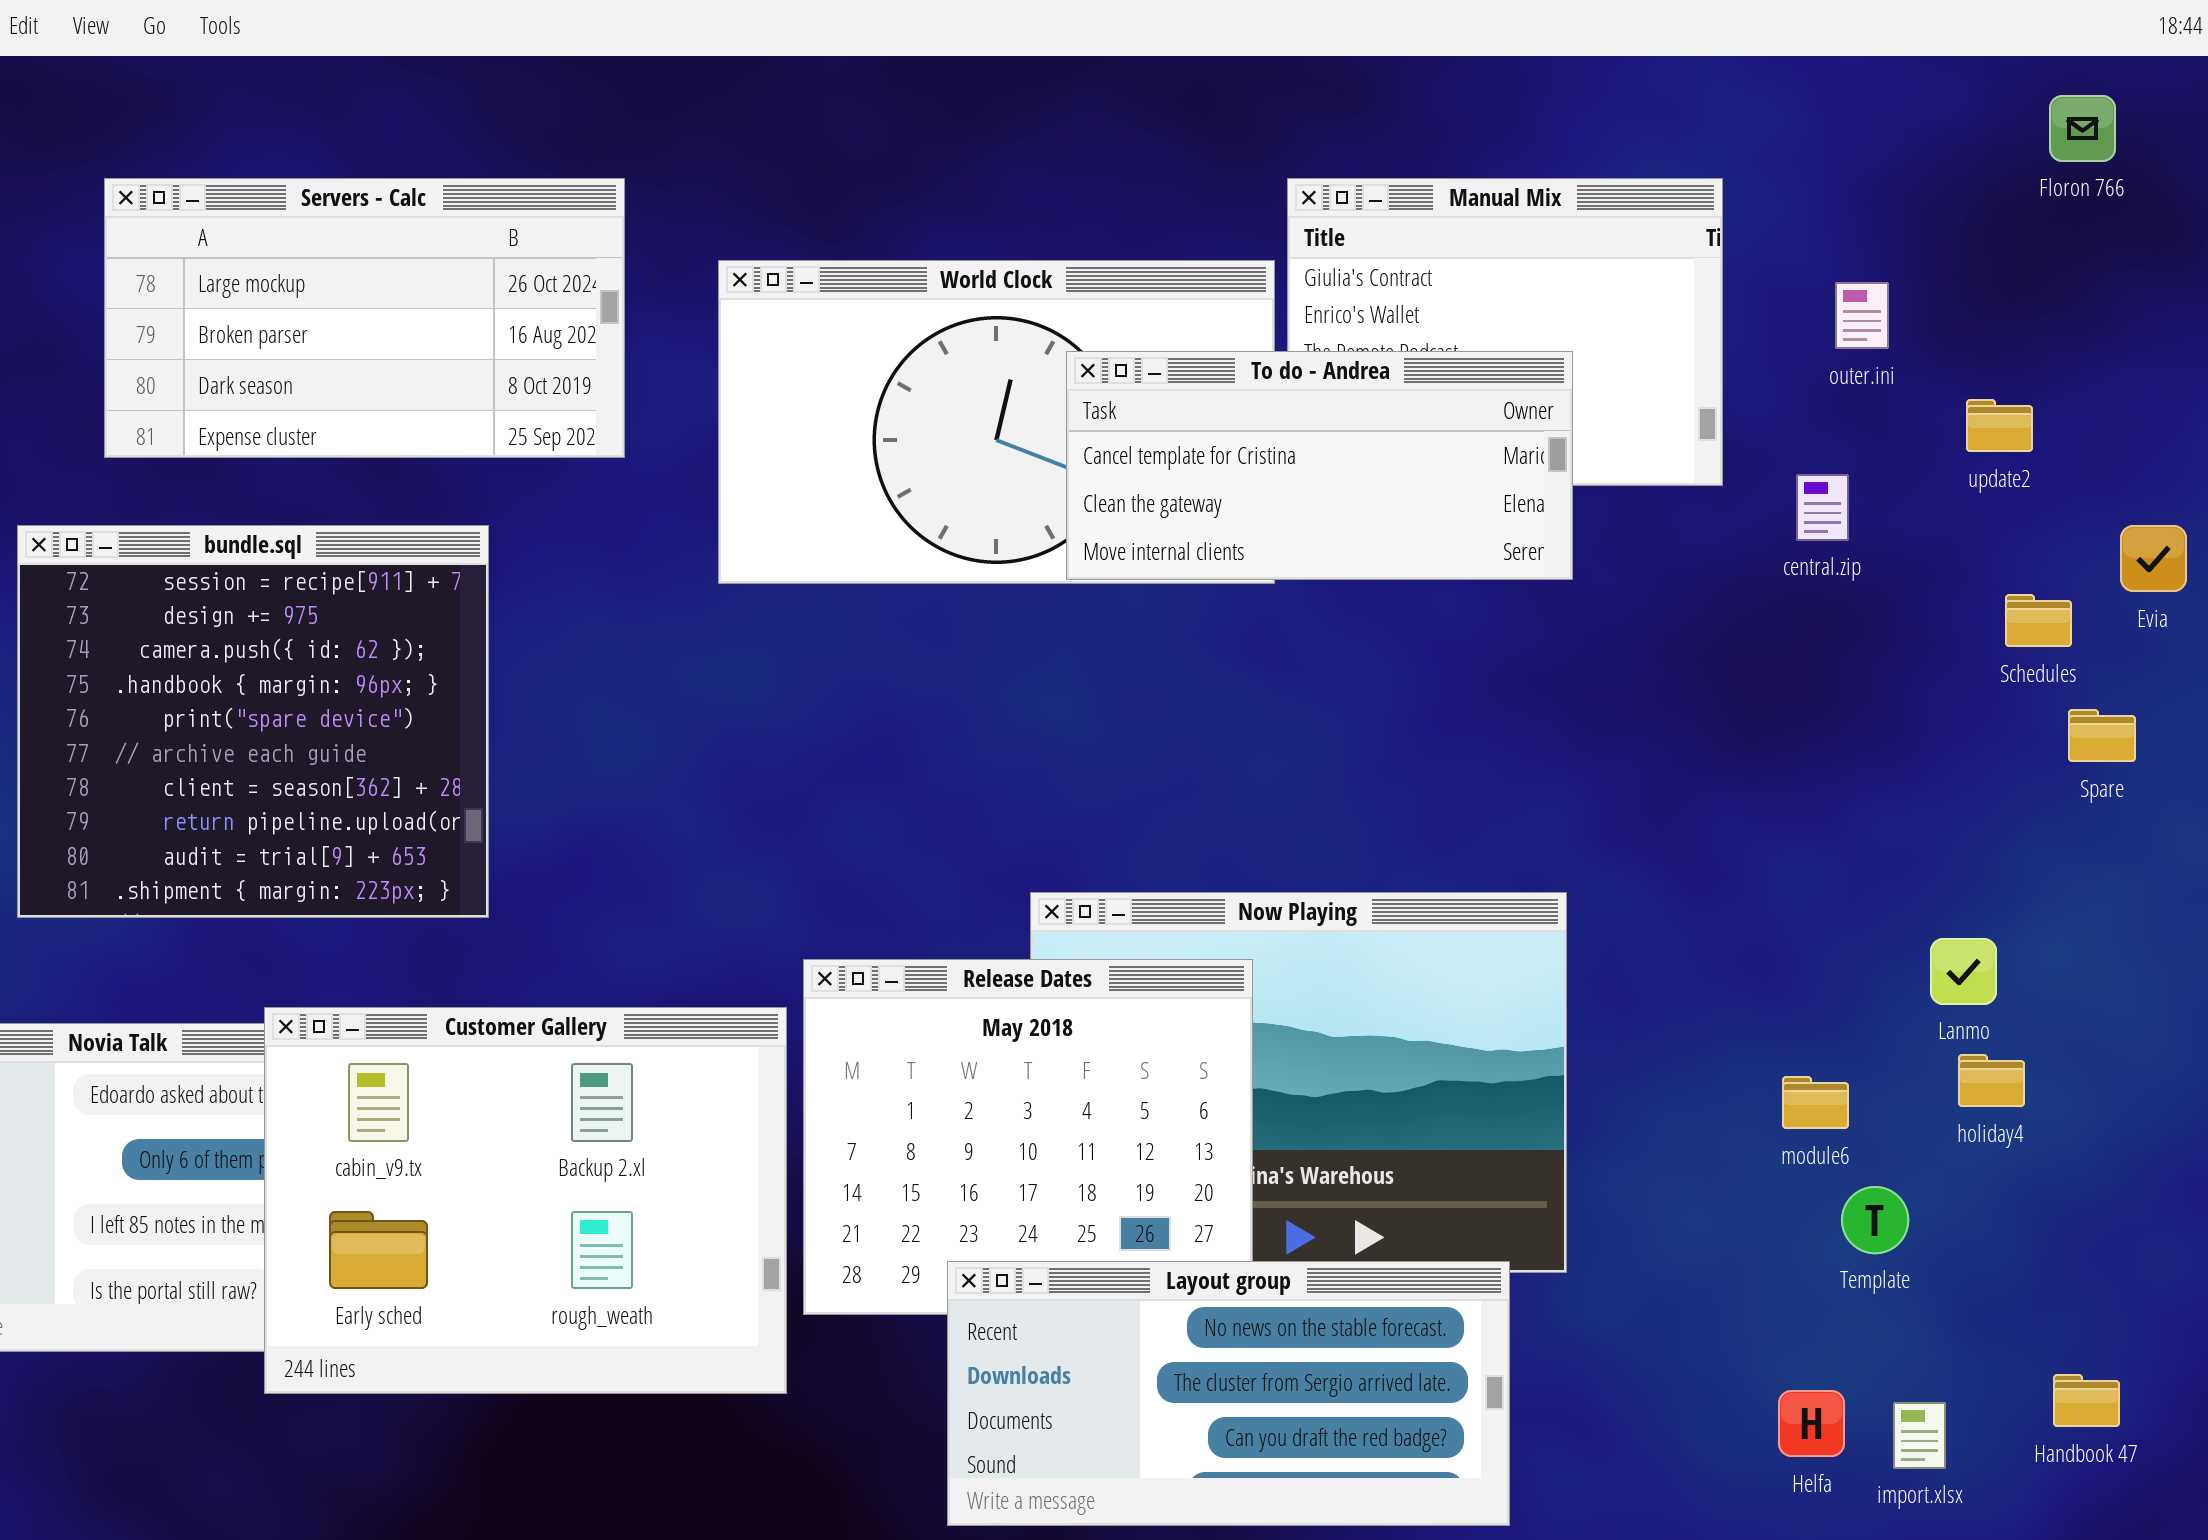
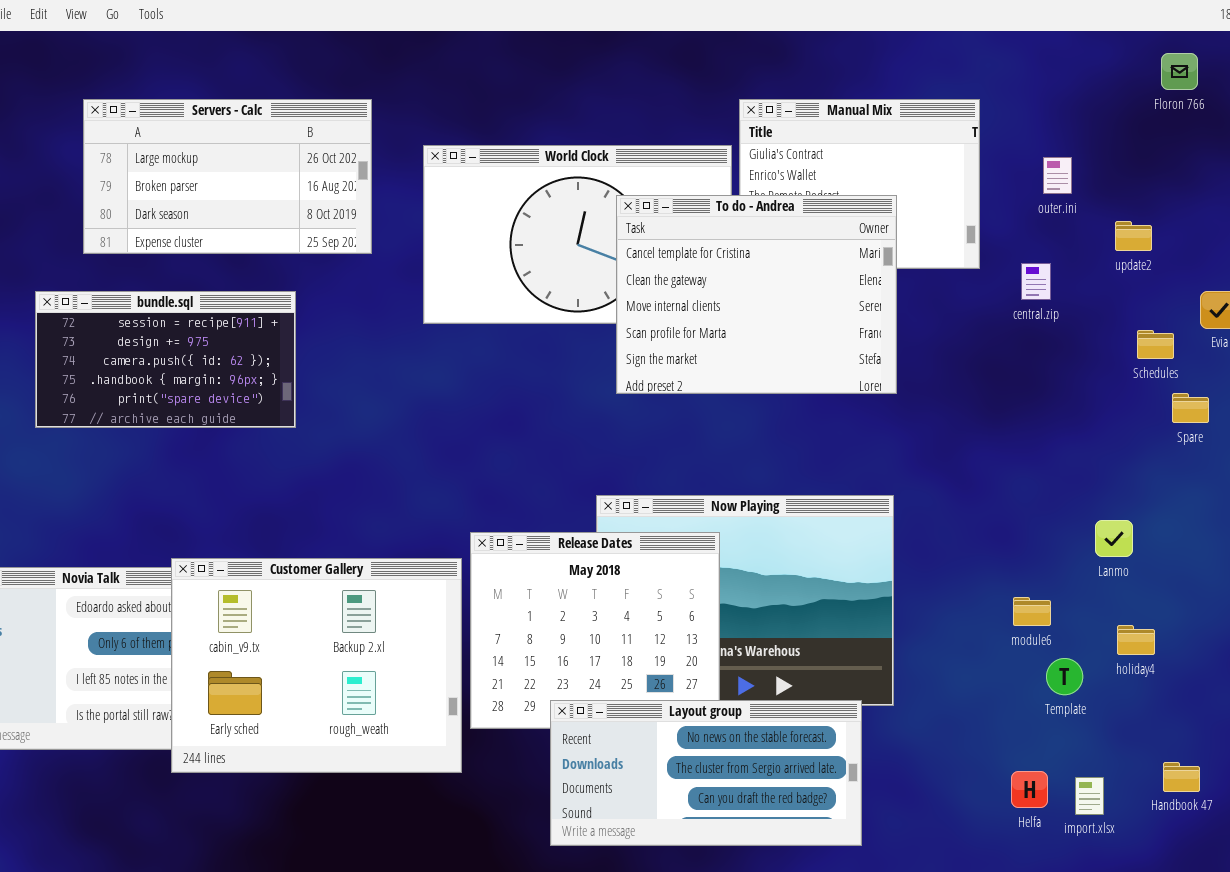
To do - Andrea: [1066,351,1573,580] -> [616,195,897,394], resized
bundle.sql: [17,525,489,918] -> [35,291,296,428], resized
holiday4: [1958,1054,2025,1107] -> [1117,625,1155,655], moved

